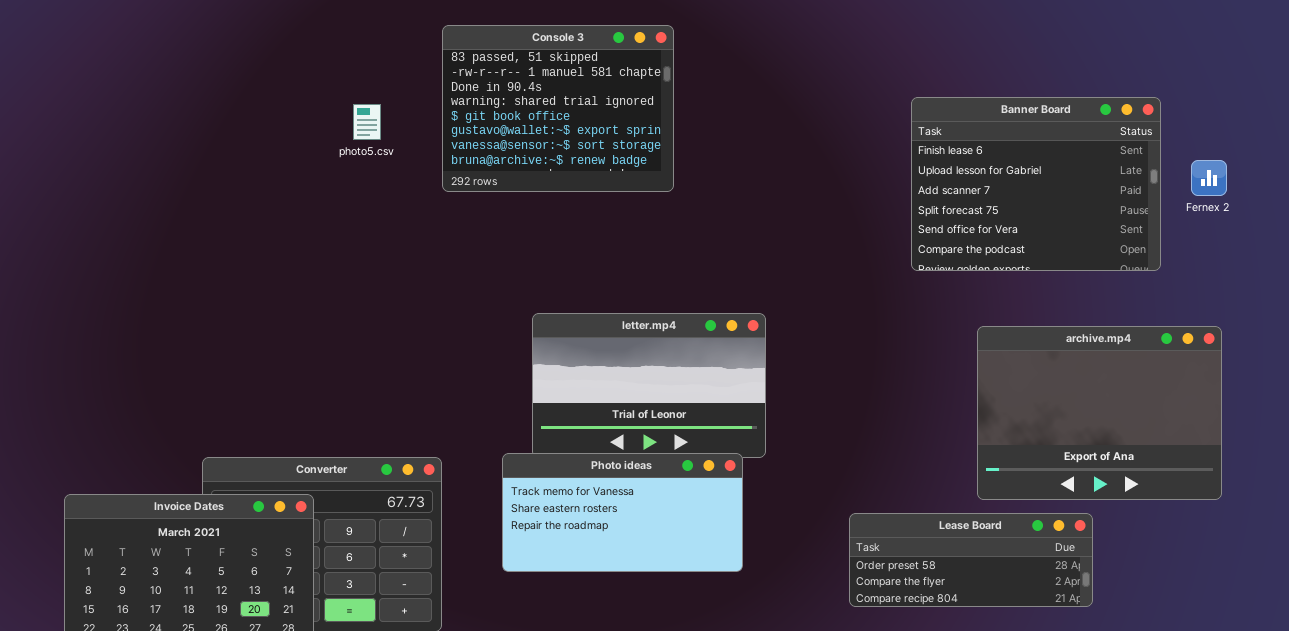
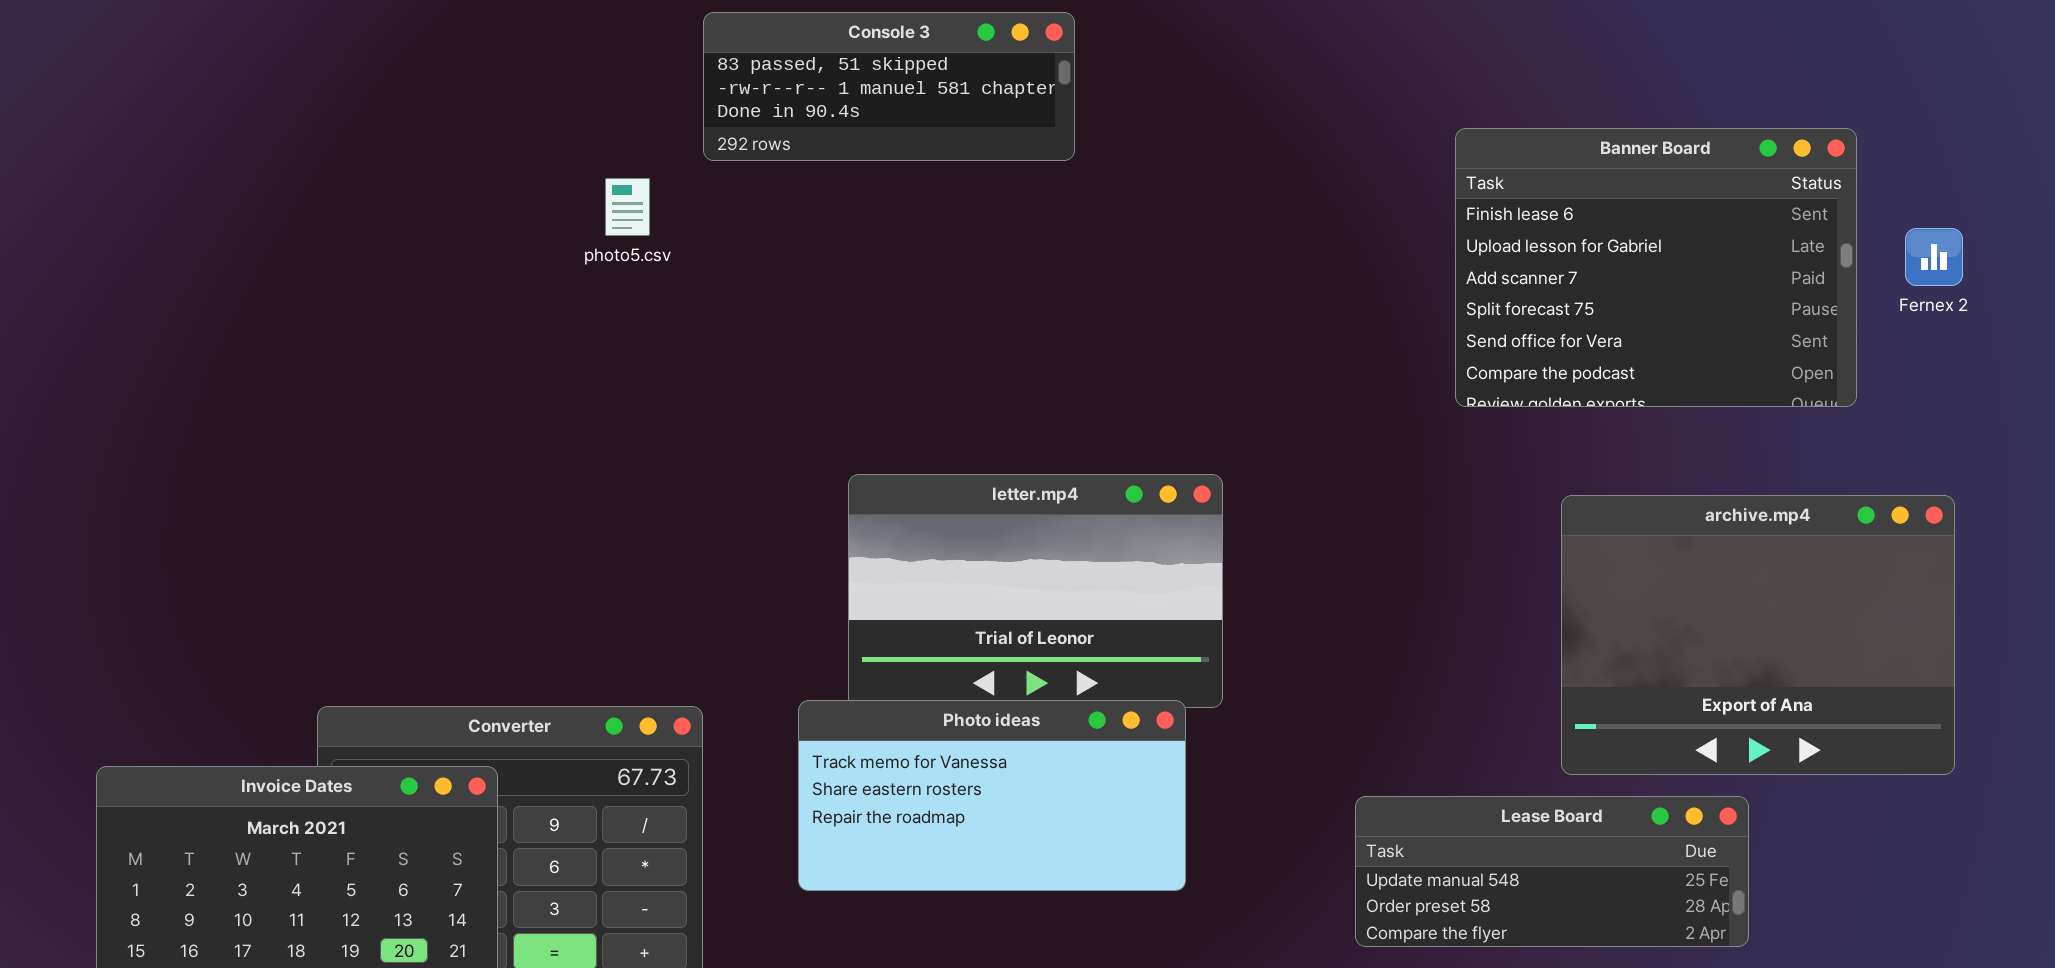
Console 3: [442,25,674,192] -> [703,12,1075,161], resized
photo5.csv: [353,104,381,140] -> [605,178,650,236], moved
Lease Board: [849,513,1093,607] -> [1355,796,1749,947], scrolled up 1 row

